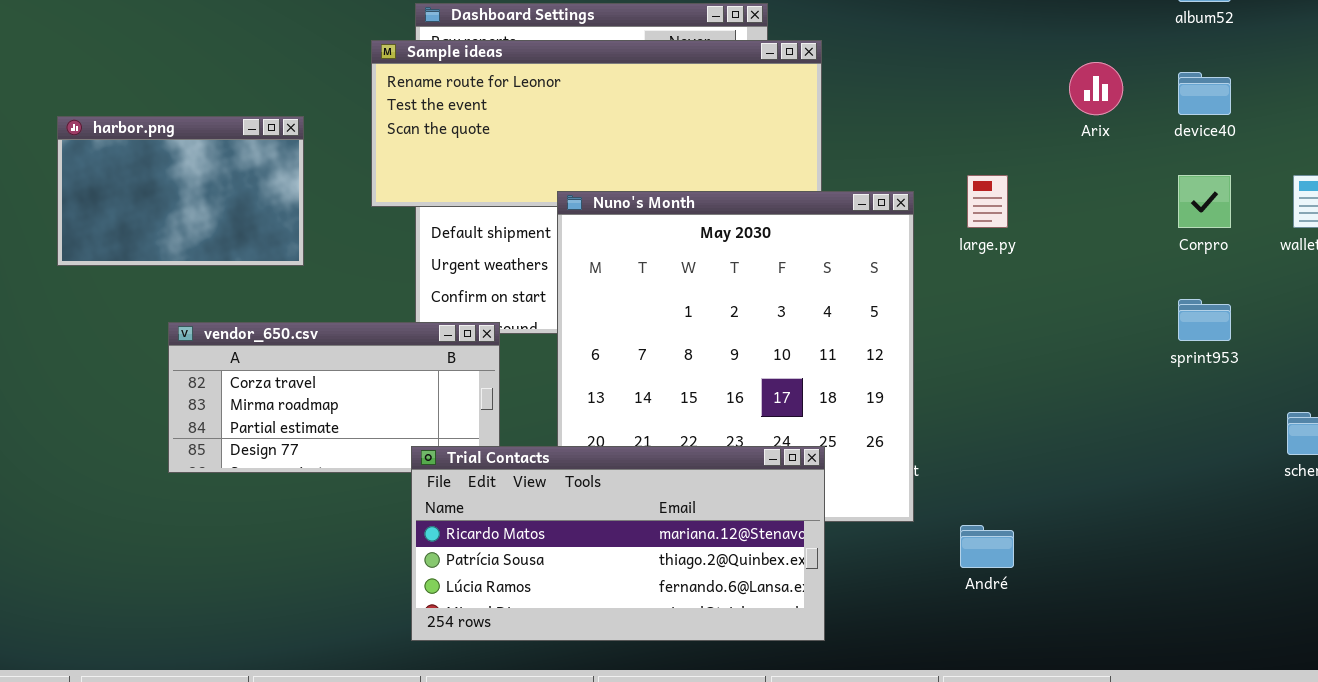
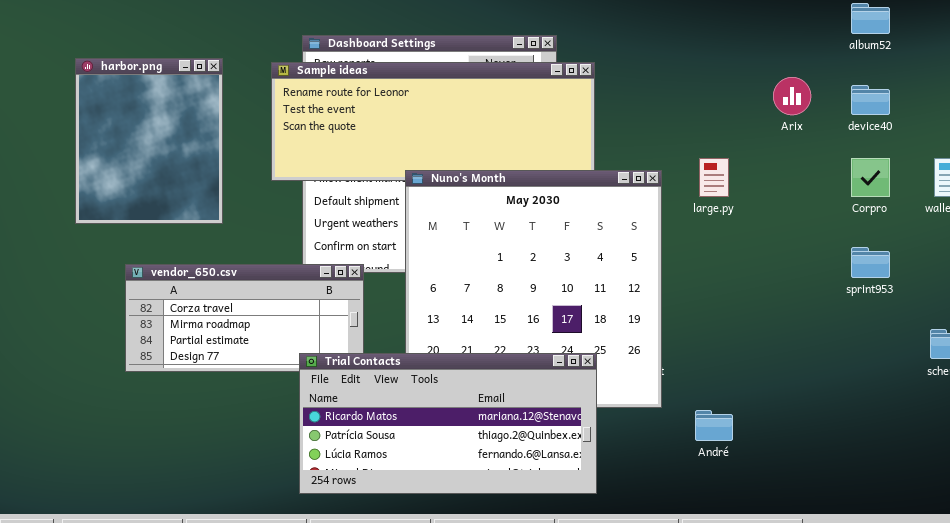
harbor.png: [57,116,304,266] -> [75,58,223,224], resized

